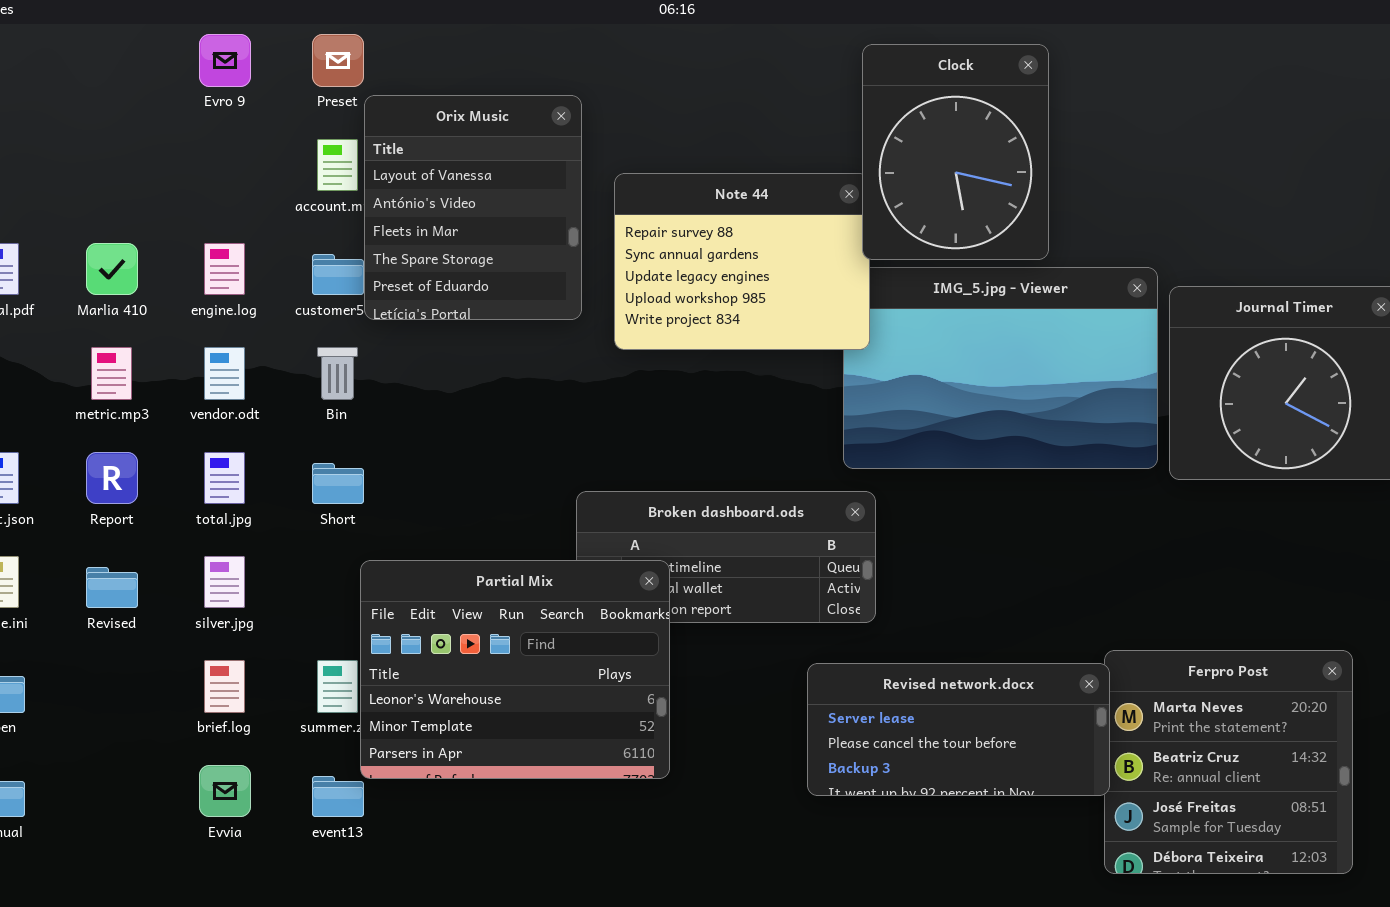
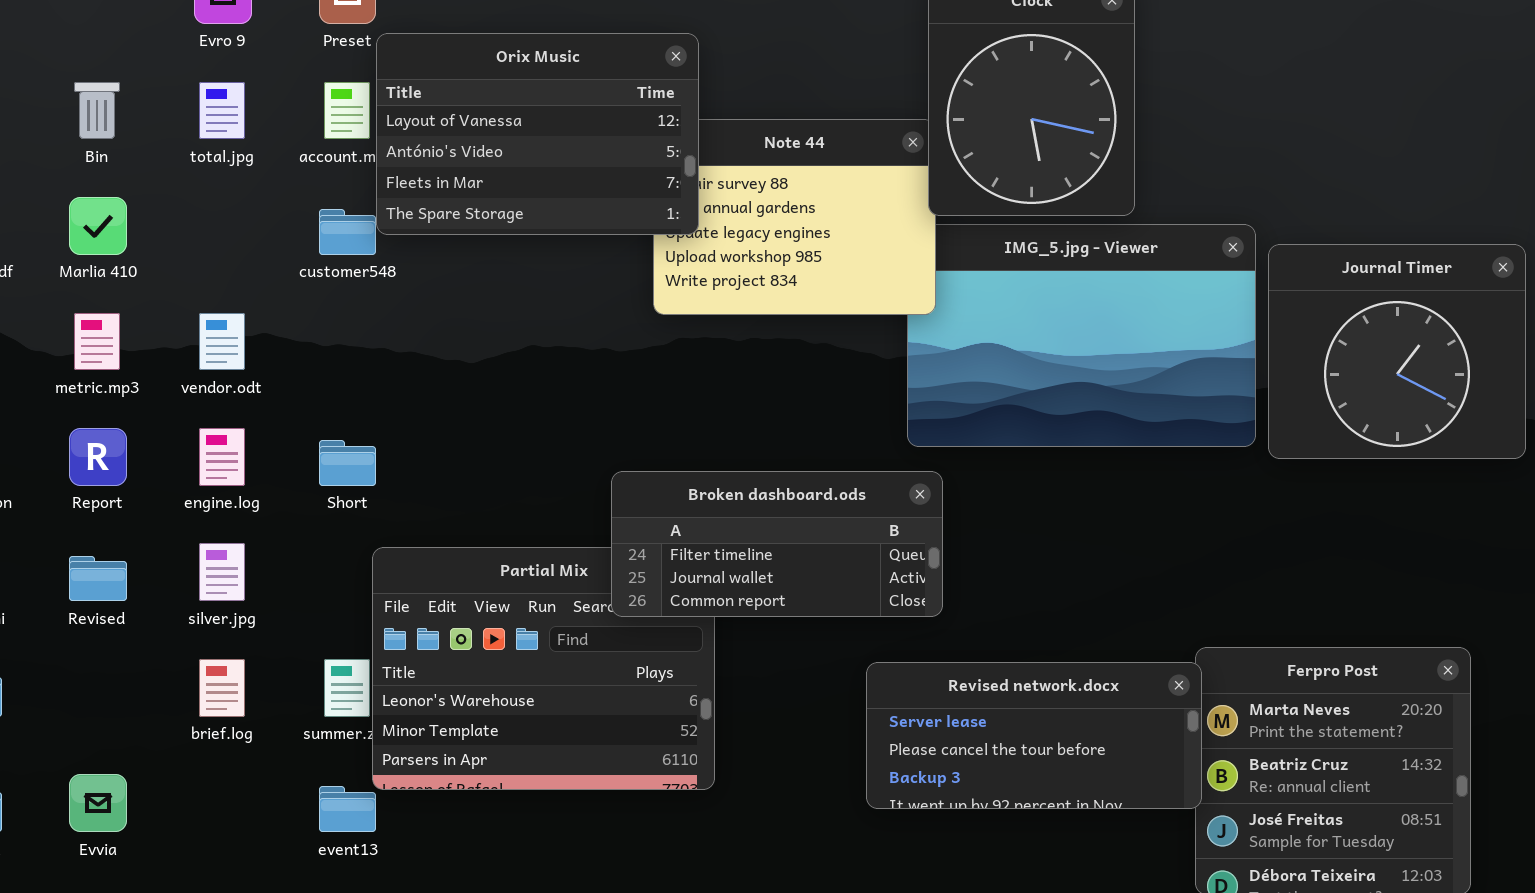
Orix Music: [364,95,582,320] -> [376,33,699,235], resized
engine.log: [204,243,245,295] -> [199,428,245,486], moved
Bin: [317,347,358,400] -> [74,82,120,139], moved
total.jpg: [204,452,245,504] -> [199,82,245,139], moved
Broken dashboard.ods: [576,491,876,623] -> [611,471,943,617], raised
Evvia: [199,765,251,817] -> [69,774,127,832], moved

